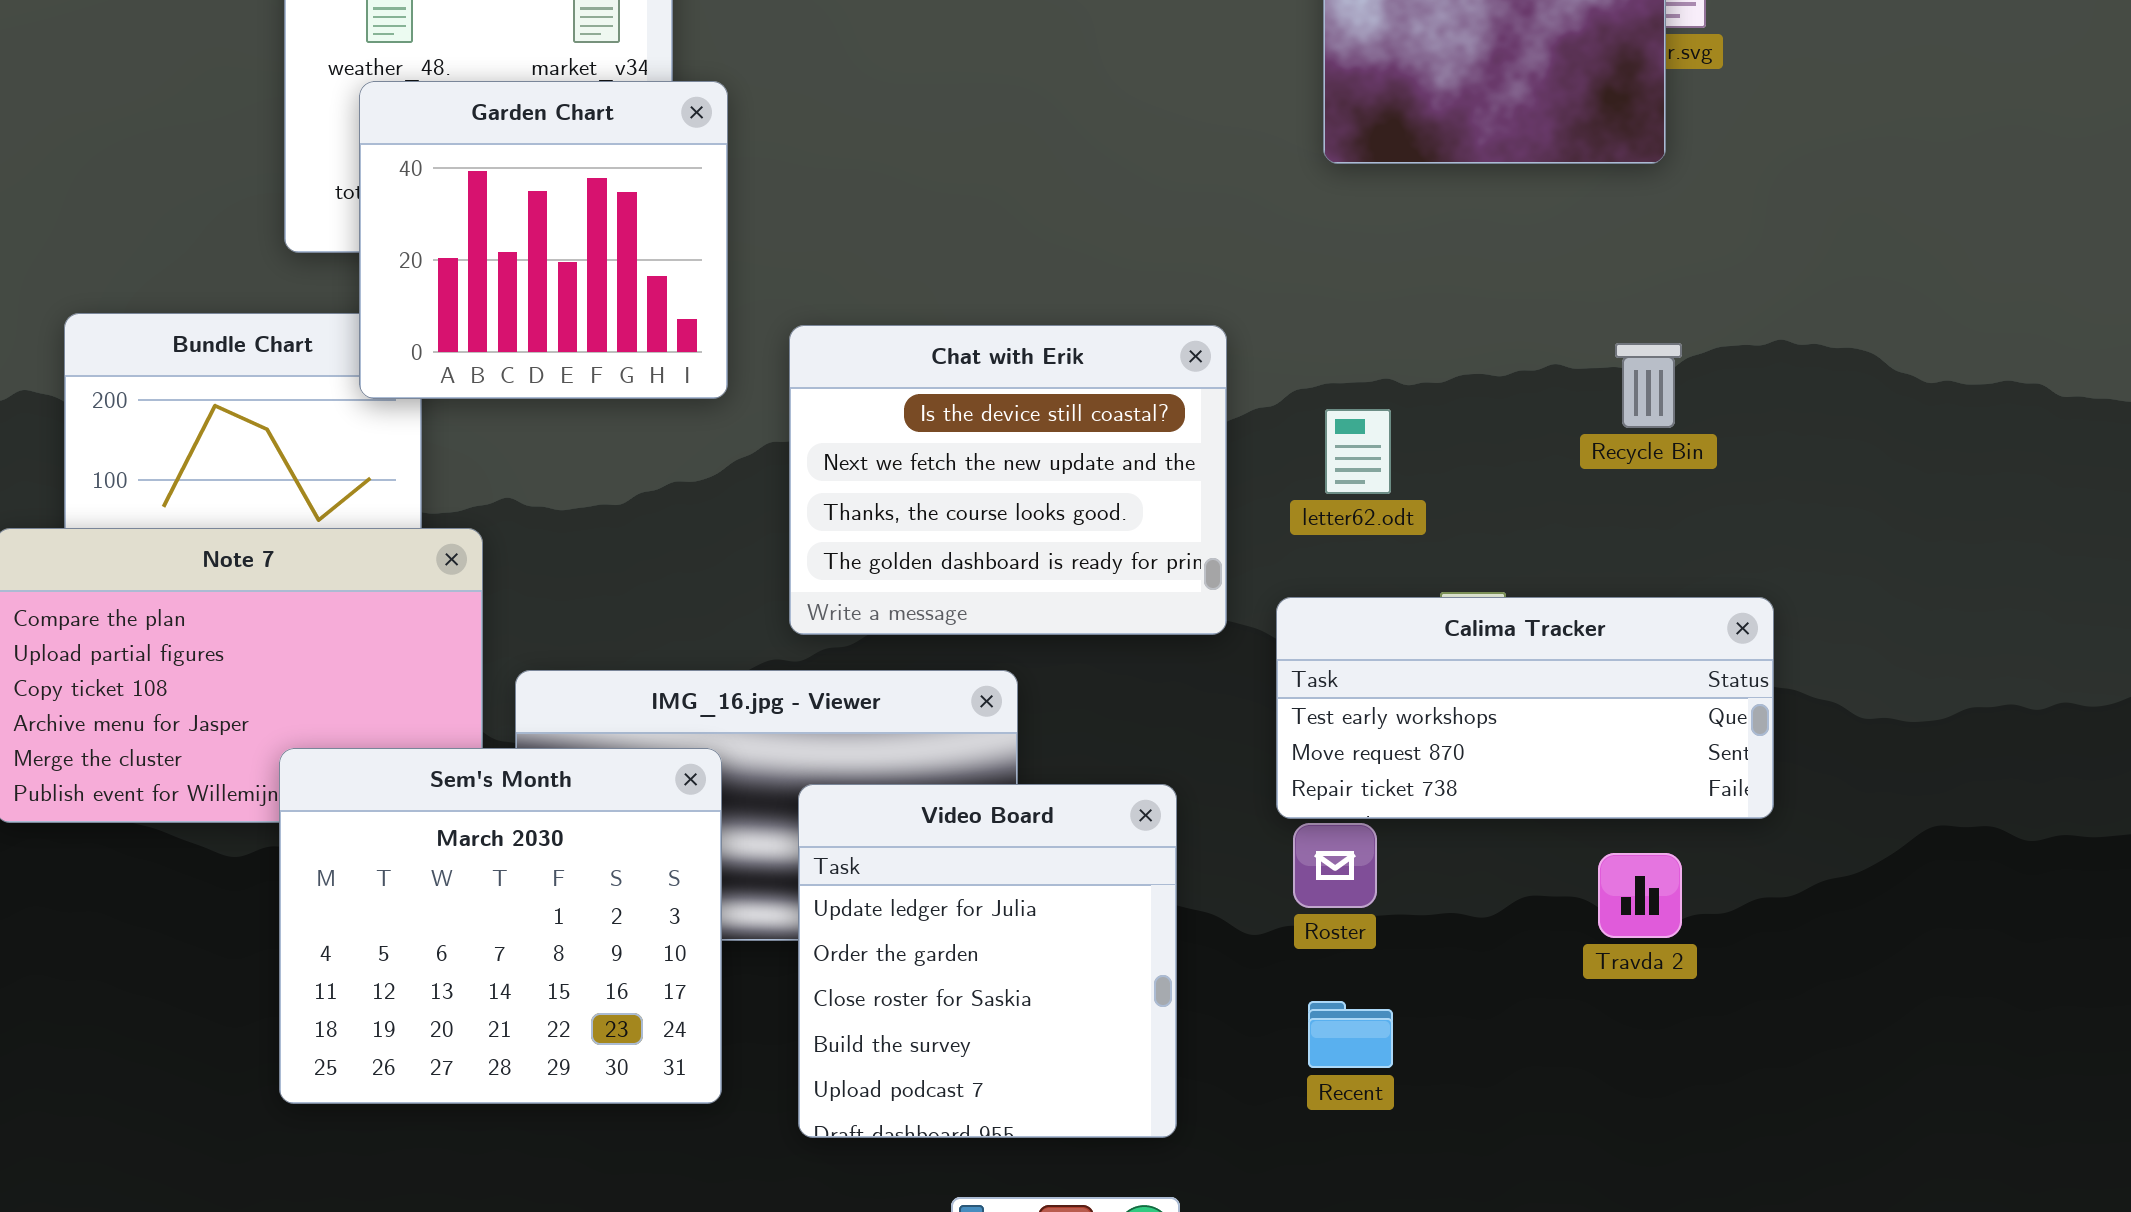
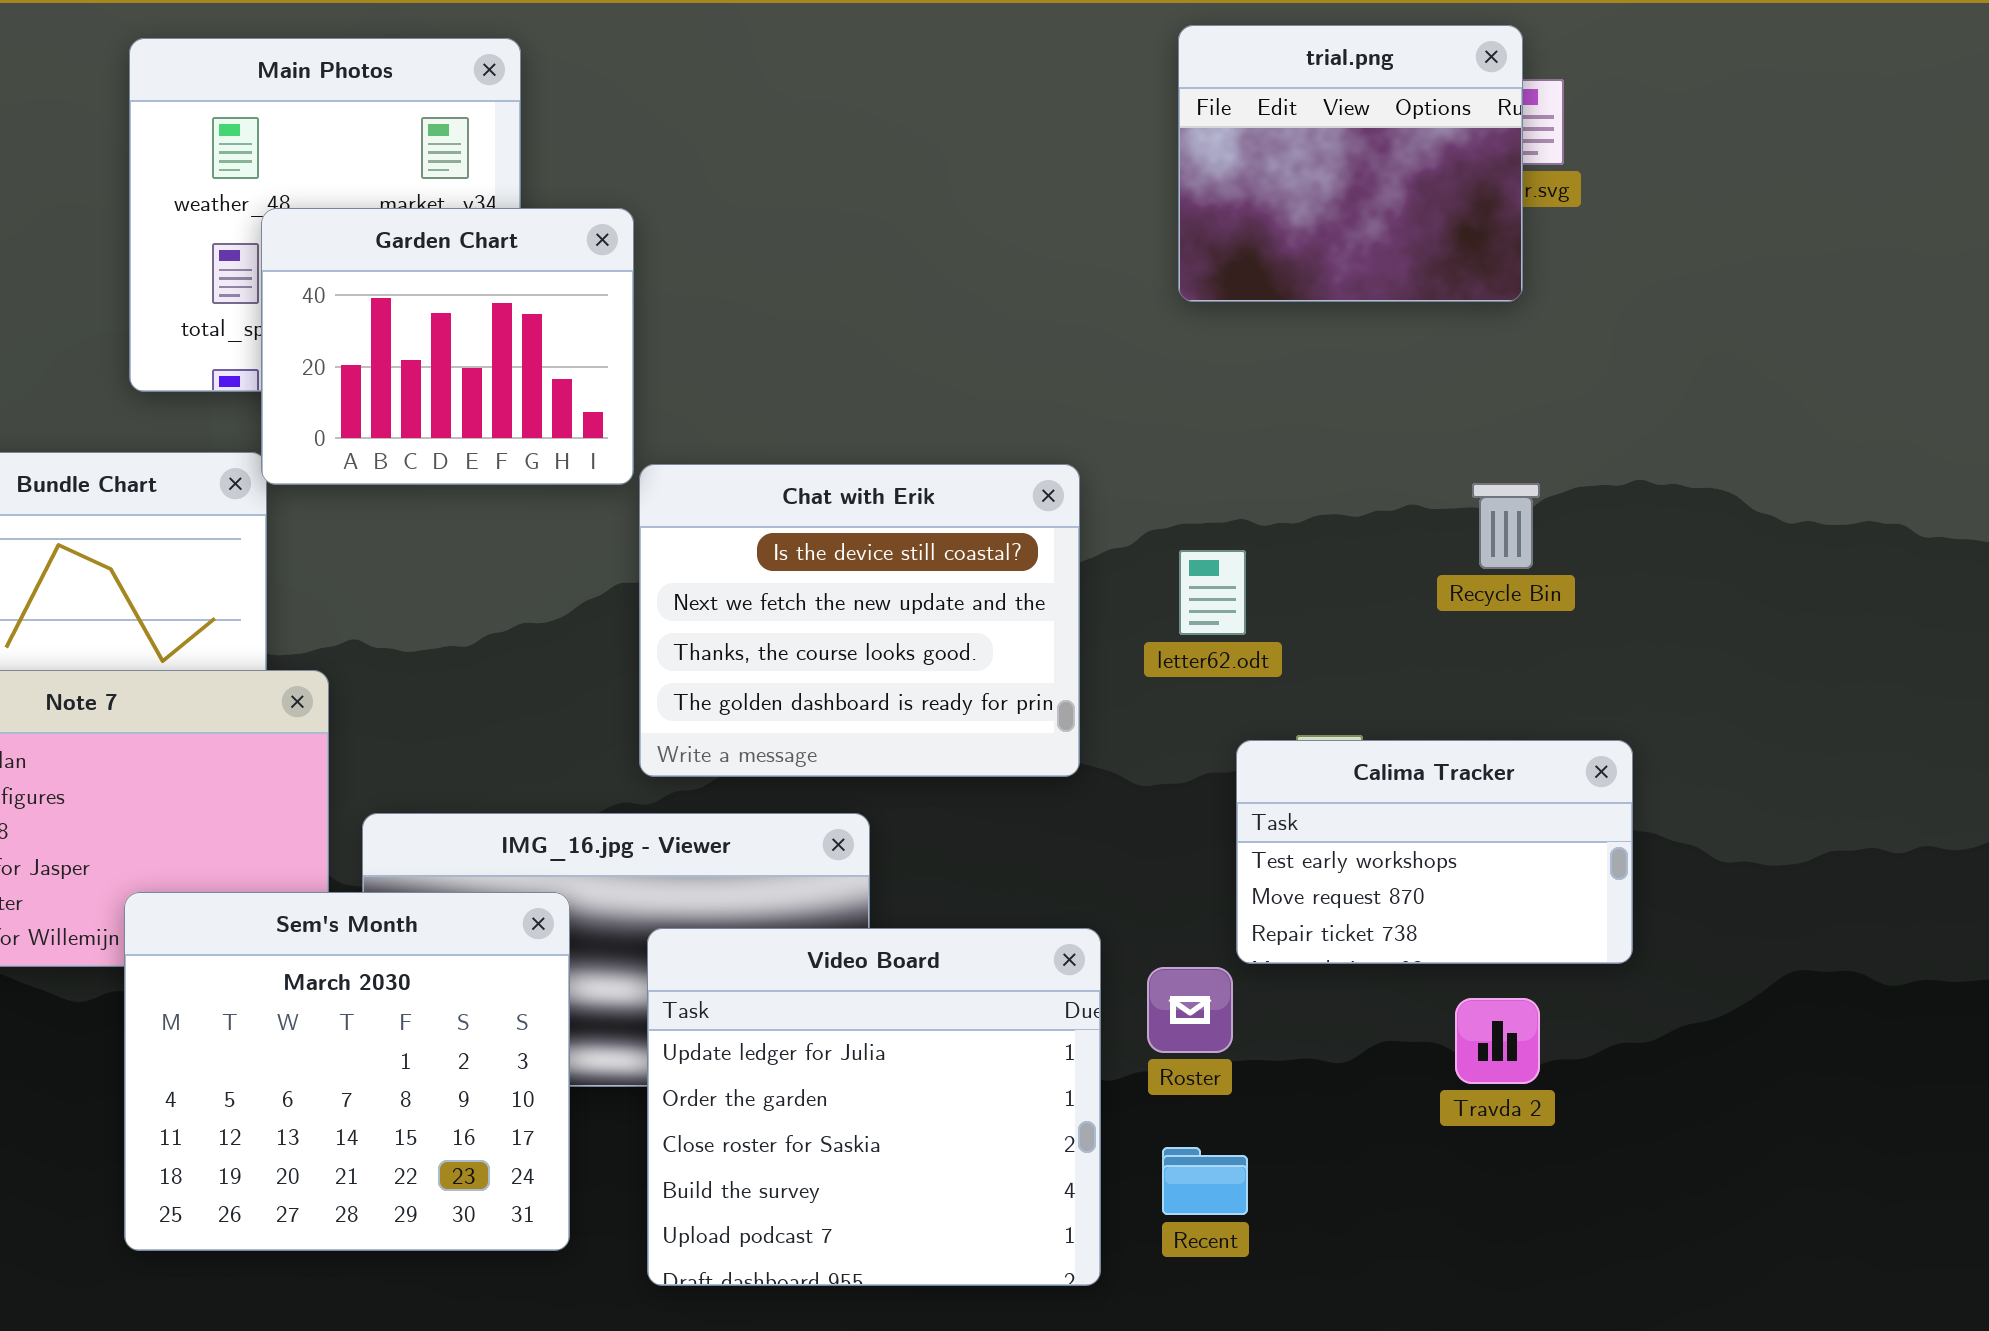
Garden Chart: [359,81,728,399] -> [261,208,634,485], moved, resized
Calima Tracker: [1276,597,1774,819] -> [1236,740,1633,964], resized
Video Board: [798,784,1177,1138] -> [647,928,1101,1286], resized

